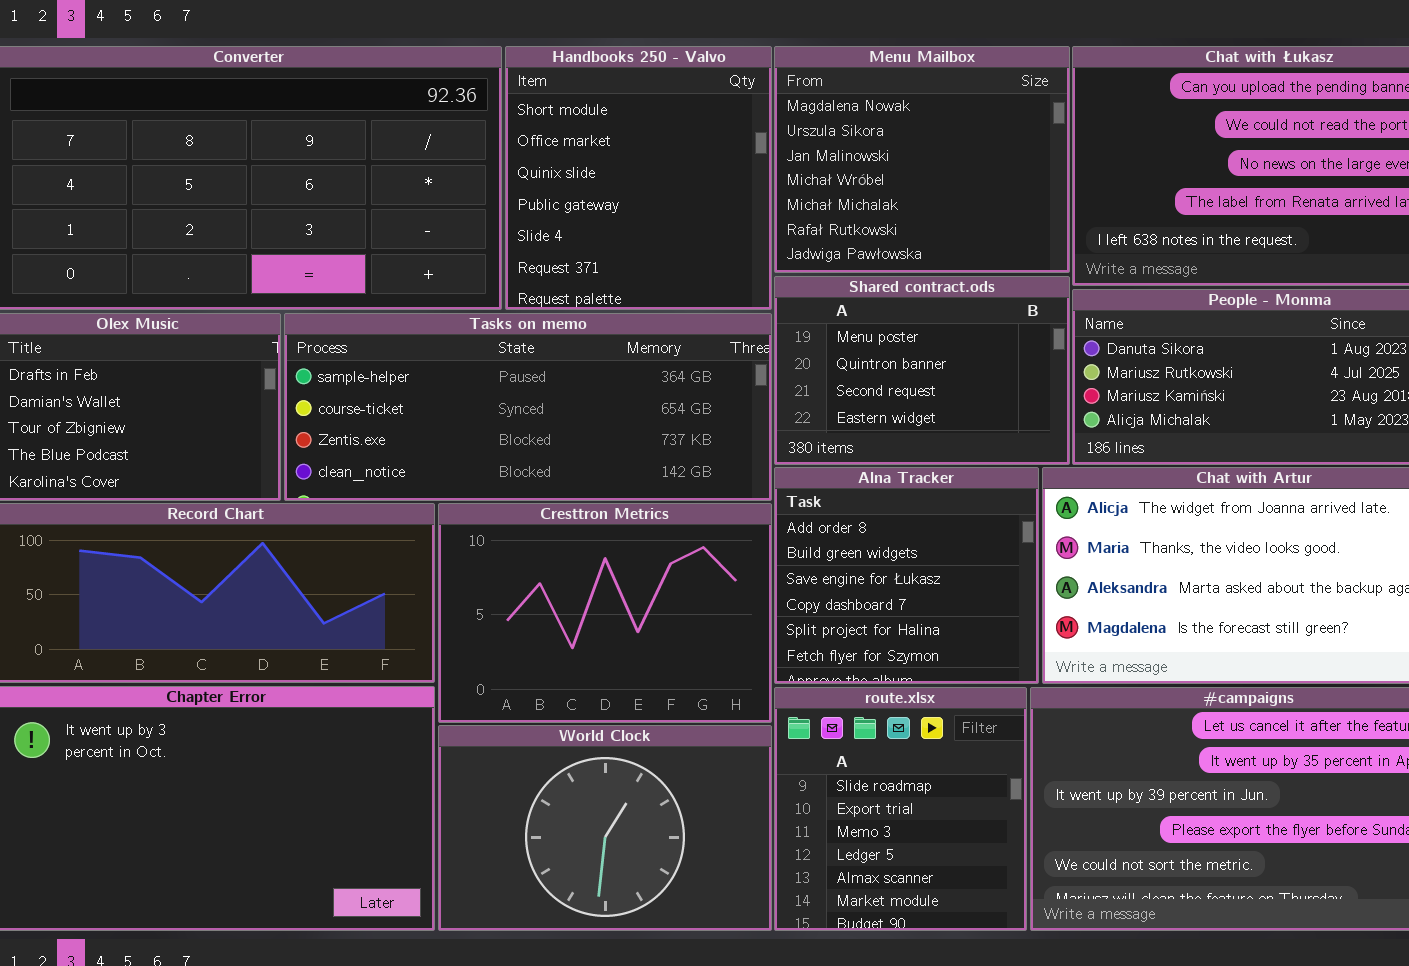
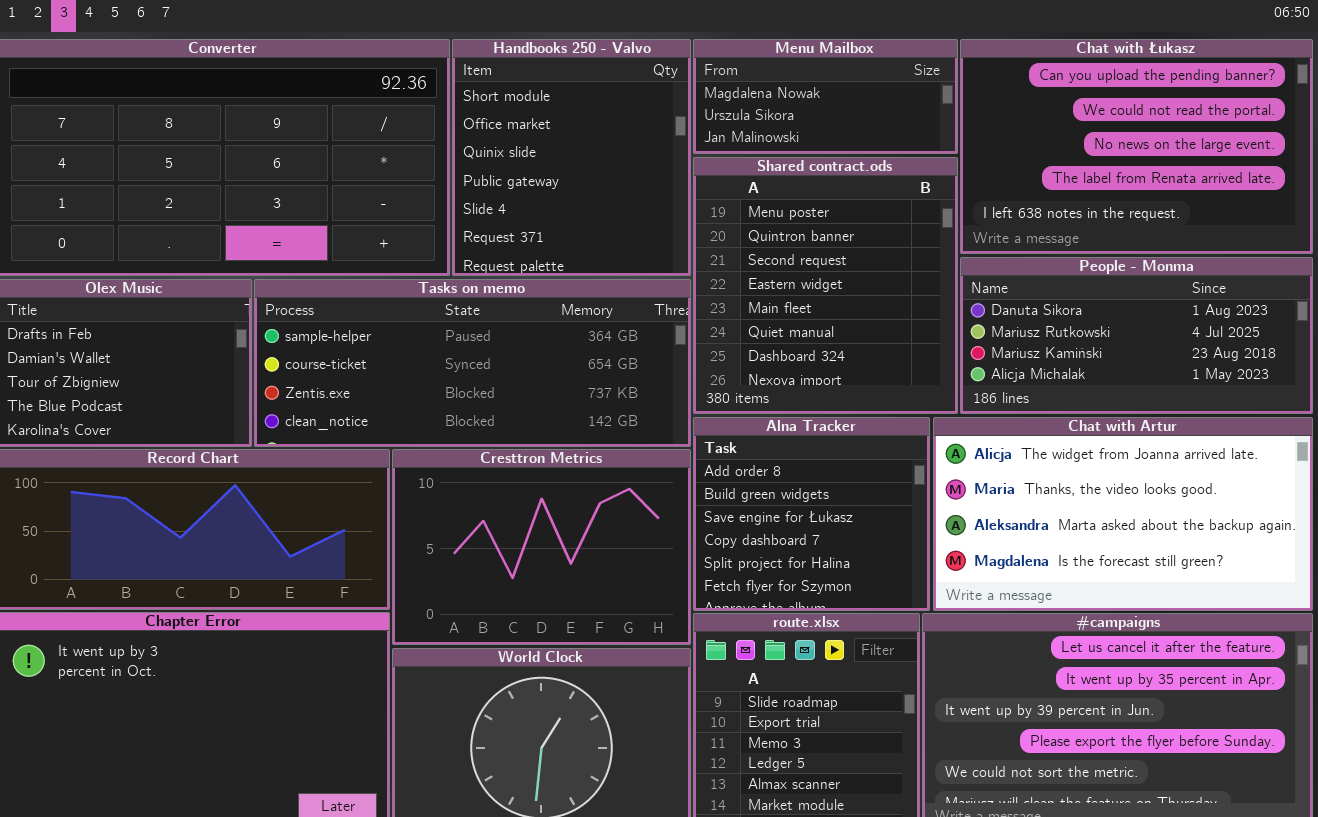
Menu Mailbox: [774,46,1070,273] -> [693,39,958,154], resized
Shared contract.ods: [774,276,1070,465] -> [693,157,958,414], resized

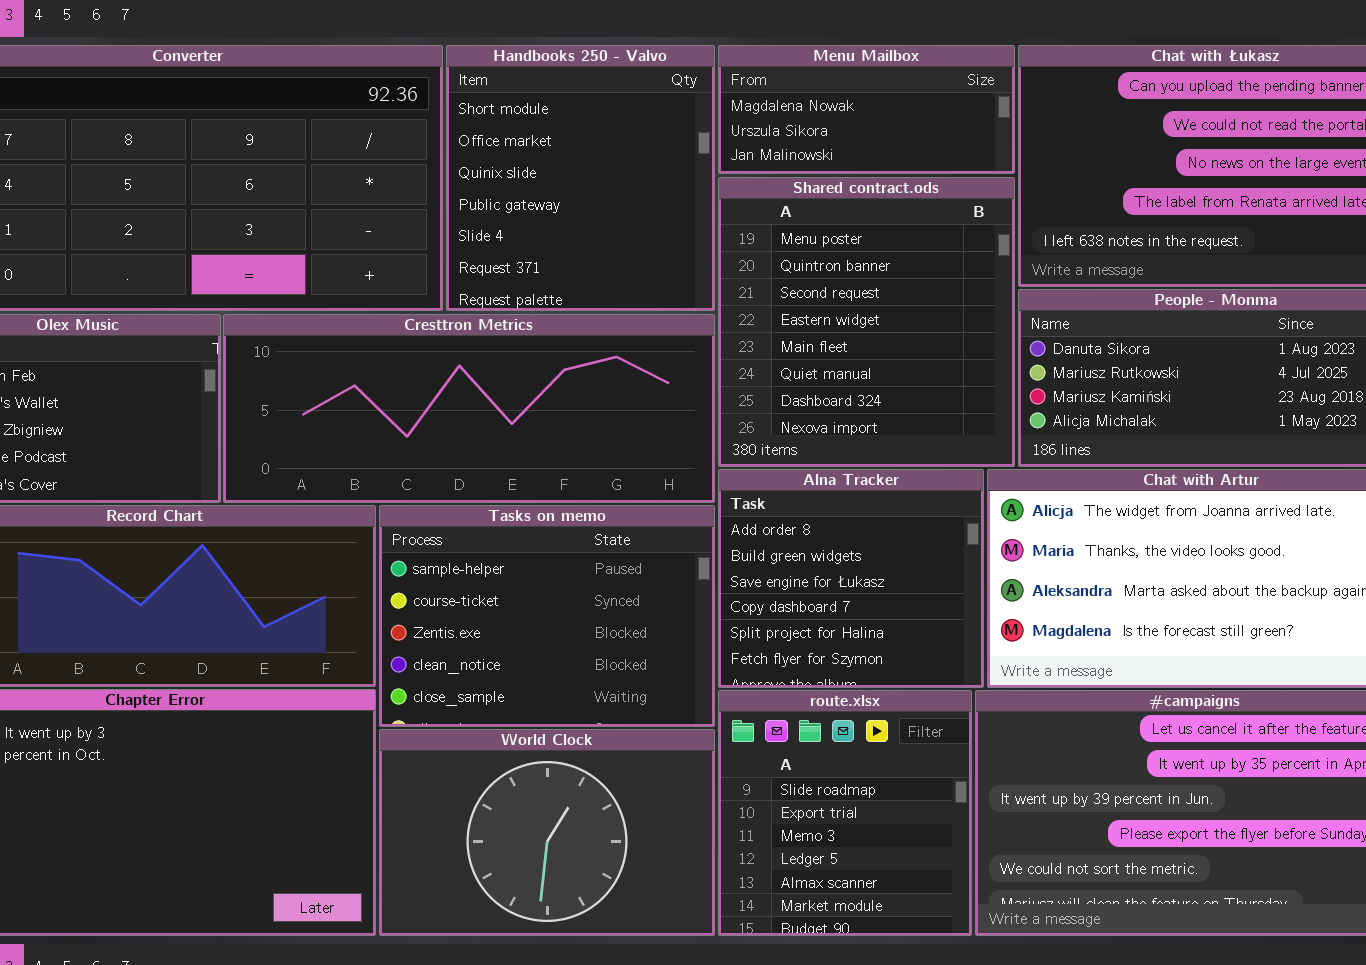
Tasks on memo: [254,279,691,447] -> [379,505,715,727], moved, resized
Cresttron Metrics: [392,449,691,645] -> [223,314,715,503], moved, resized

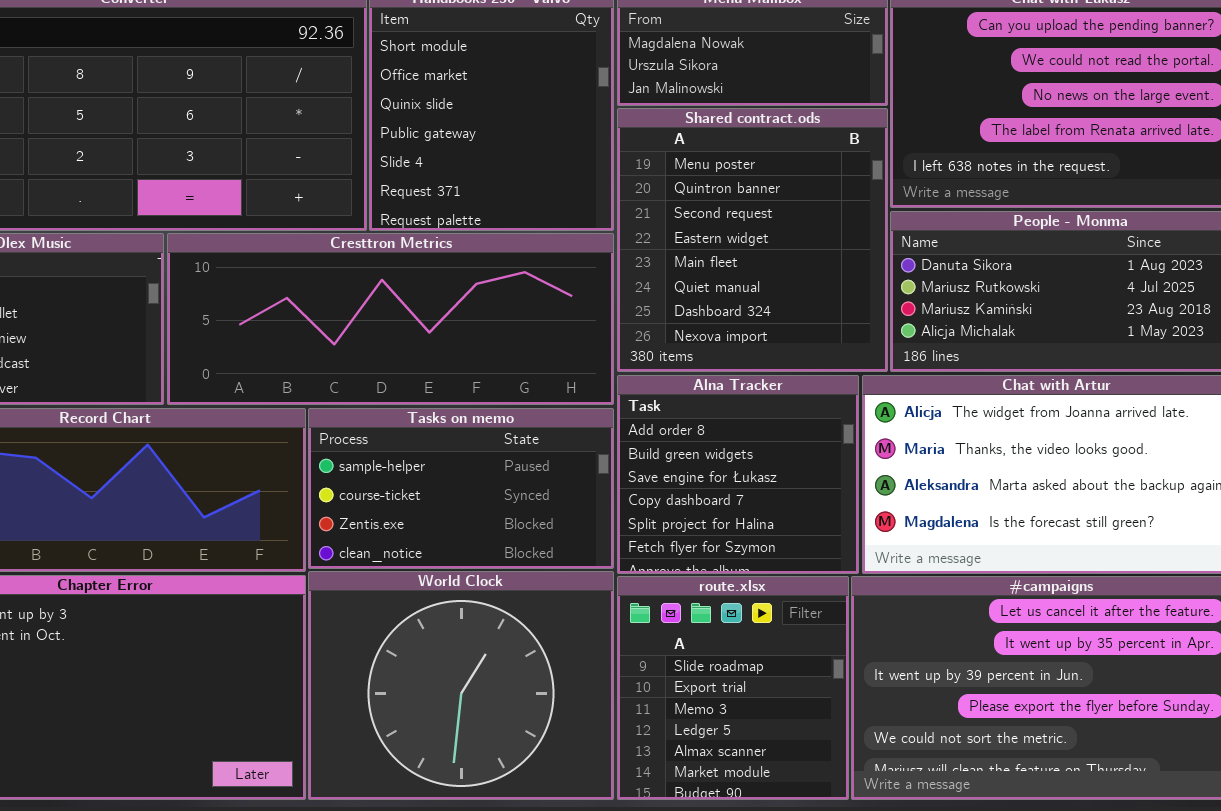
Tasks on memo: [379,505,715,727] -> [308,408,614,569], resized
World Clock: [379,729,715,936] -> [308,571,614,800], resized

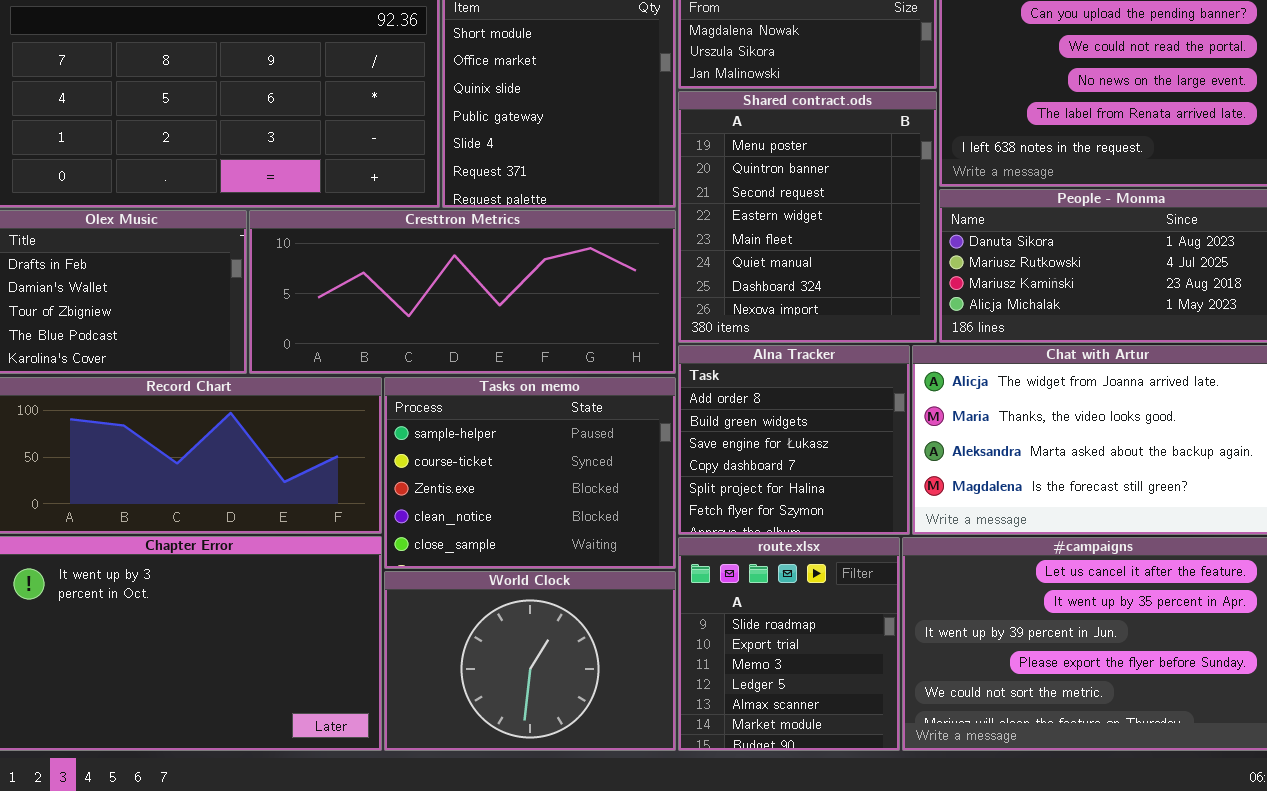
Tasks on memo: [308,408,614,569] -> [384,377,676,569], resized
World Clock: [308,571,614,800] -> [384,571,676,751], resized

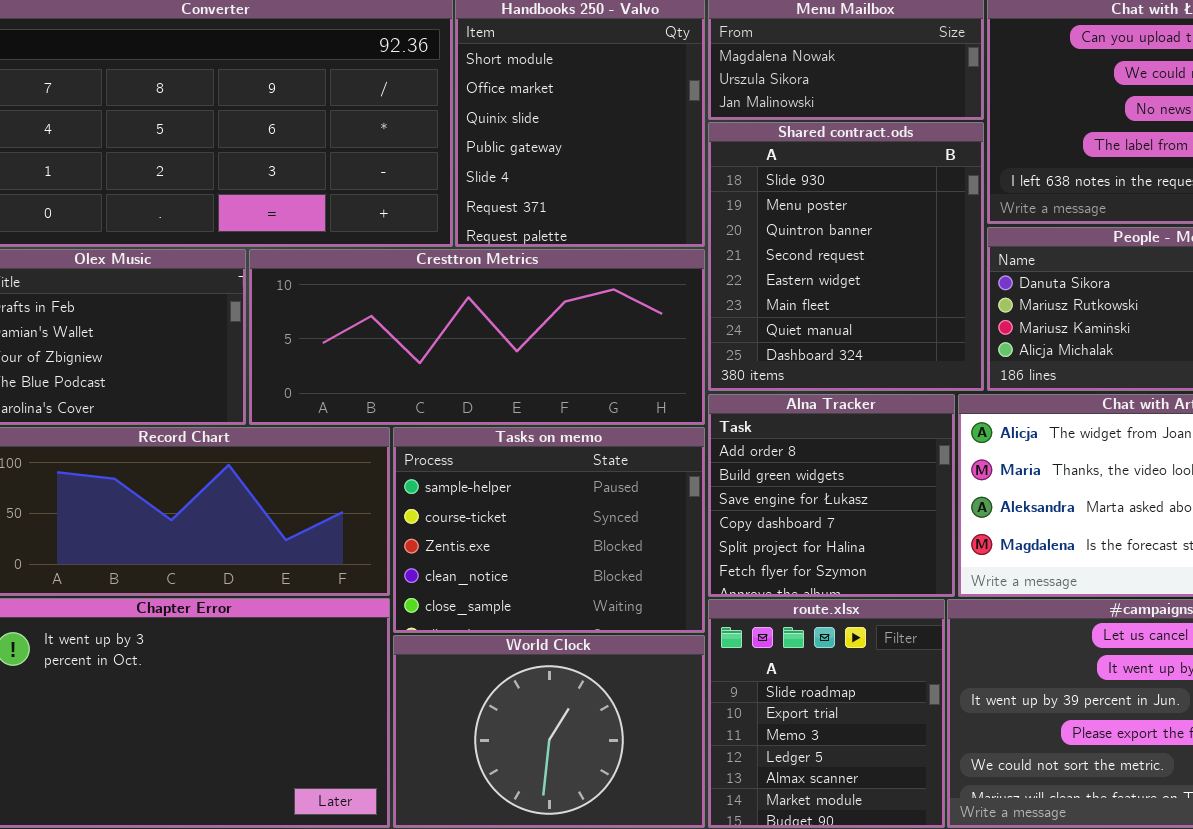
Shared contract.ods: [678,91,937,343] -> [708,122,984,391], scrolled up 1 row

